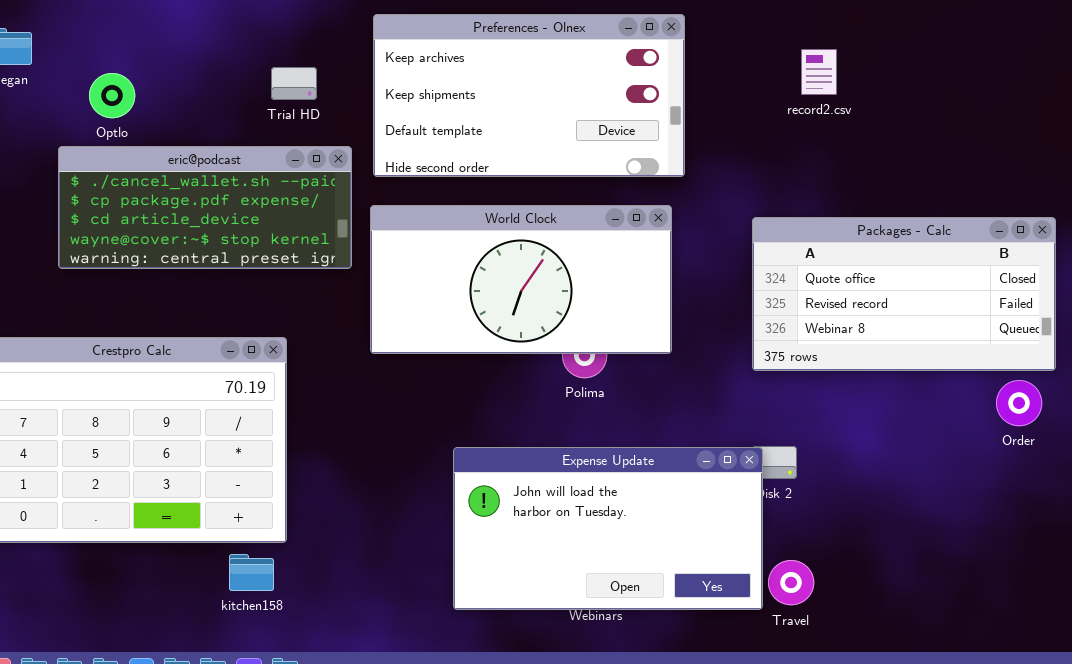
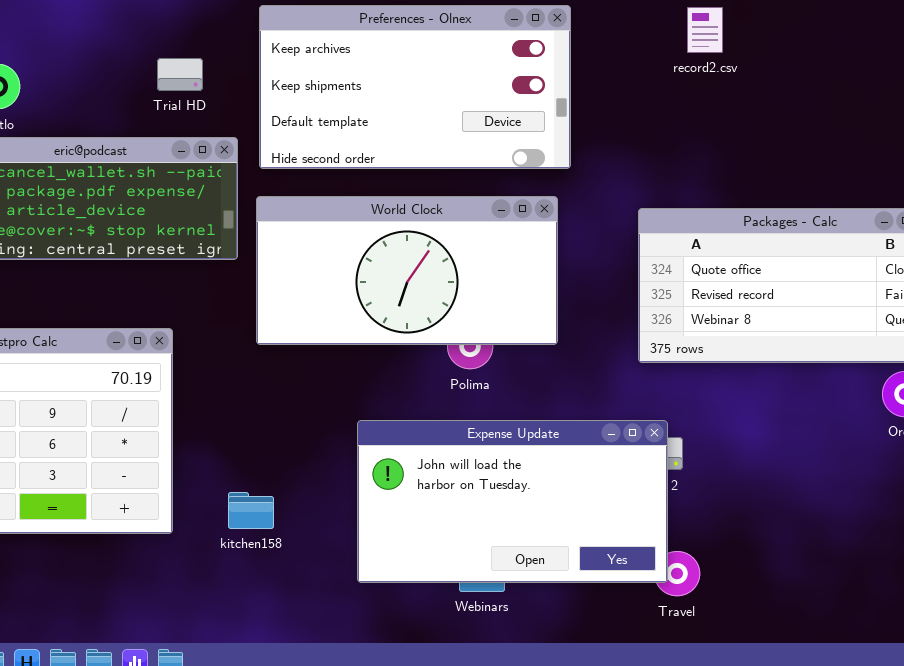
record2.csv: [801,49,837,95] -> [687,7,723,53], moved
Expense Update: [453,447,763,610] -> [357,420,668,583], moved
kitchen158: [229,554,274,591] -> [228,492,274,529], moved

